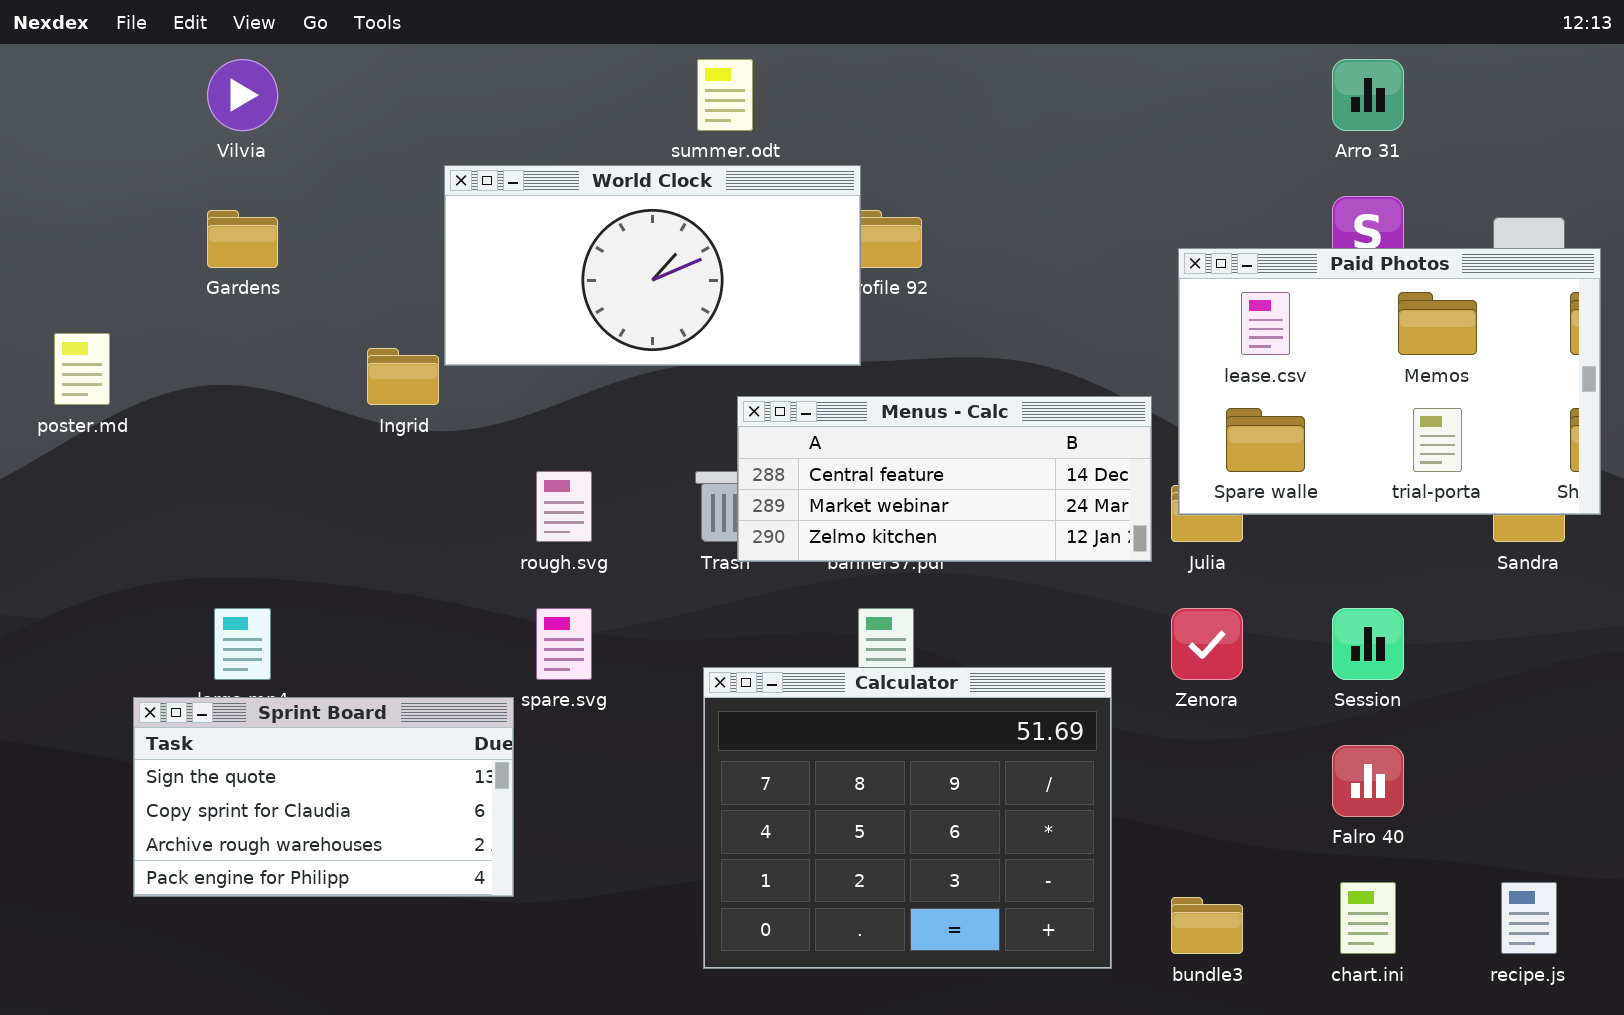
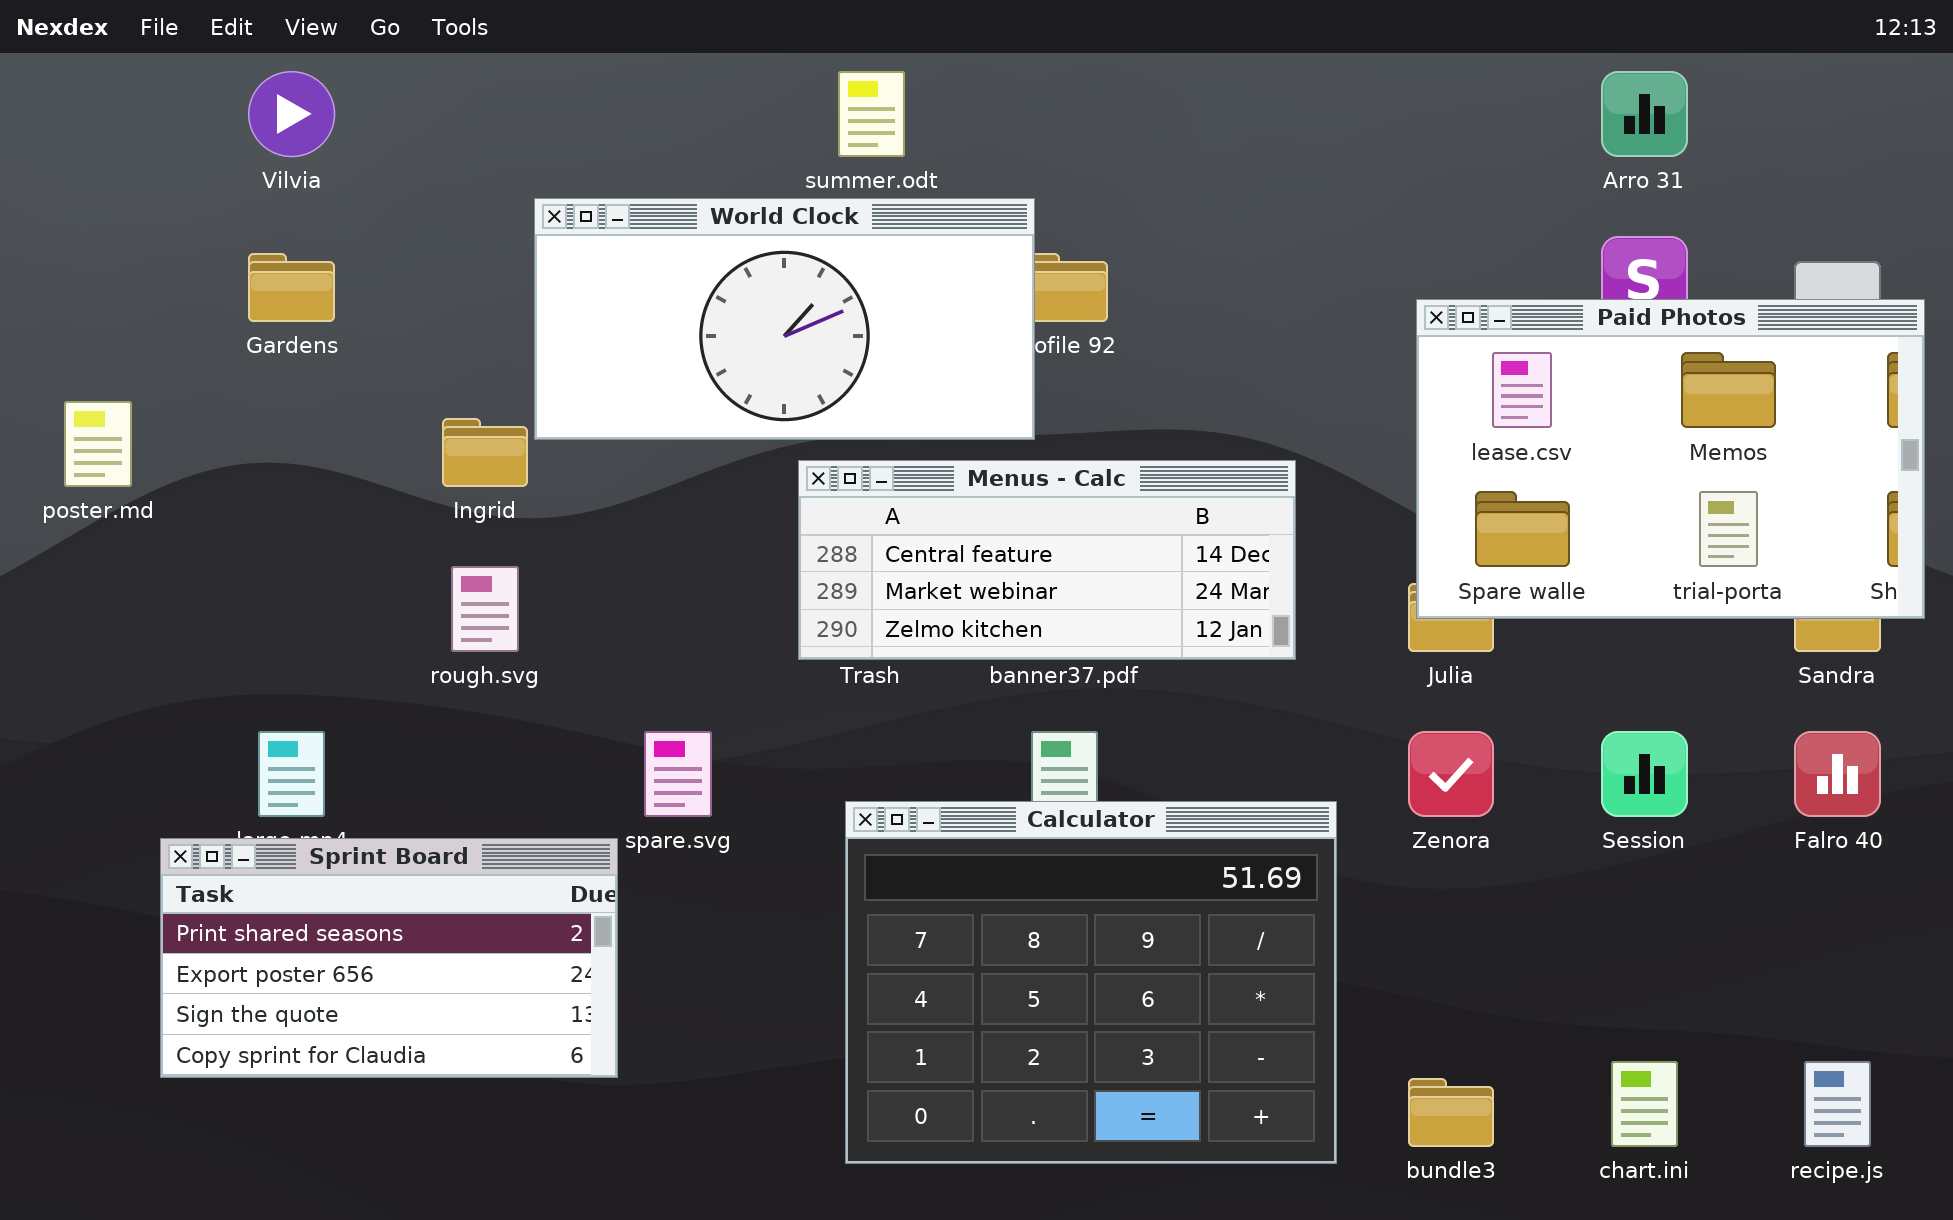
Menus - Calc: [737,396,1152,562] -> [798,460,1296,660], moved
rough.svg: [536,471,592,542] -> [451,566,519,652], moved
Sprint Board: [133,697,514,897] -> [160,838,618,1078], scrolled up 2 rows
Falro 40: [1332,745,1404,817] -> [1794,731,1881,817], moved

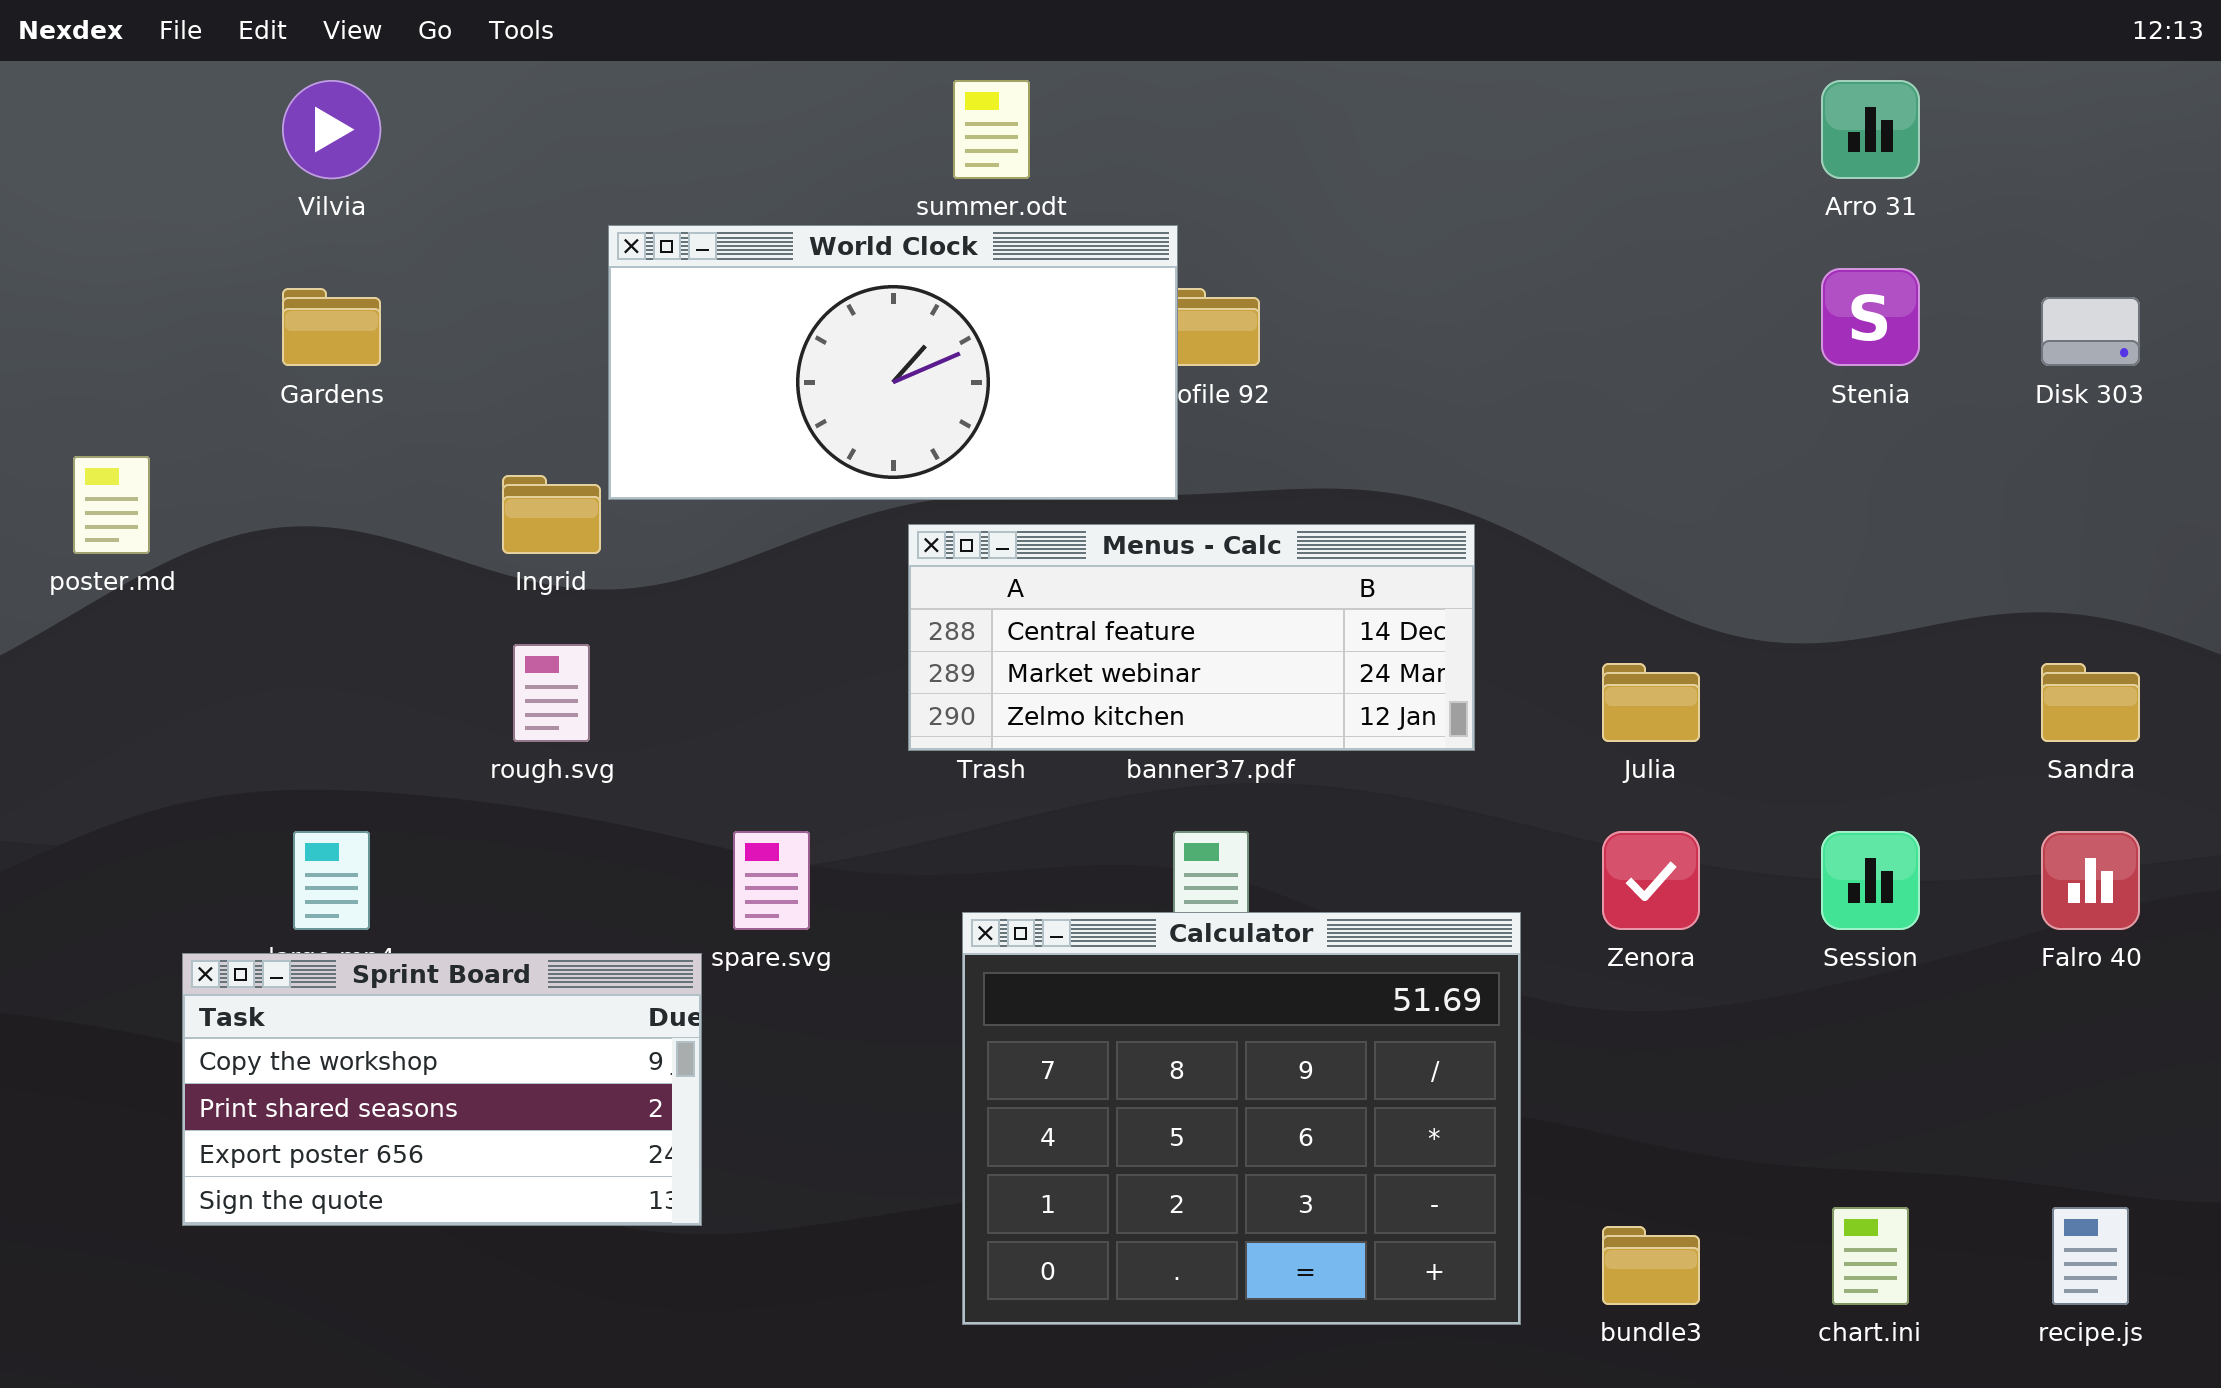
Paid Photos: [1416,299,1925,619] -> none, closed
Sprint Board: [160,838,618,1078] -> [182,953,702,1226], scrolled up 1 row

